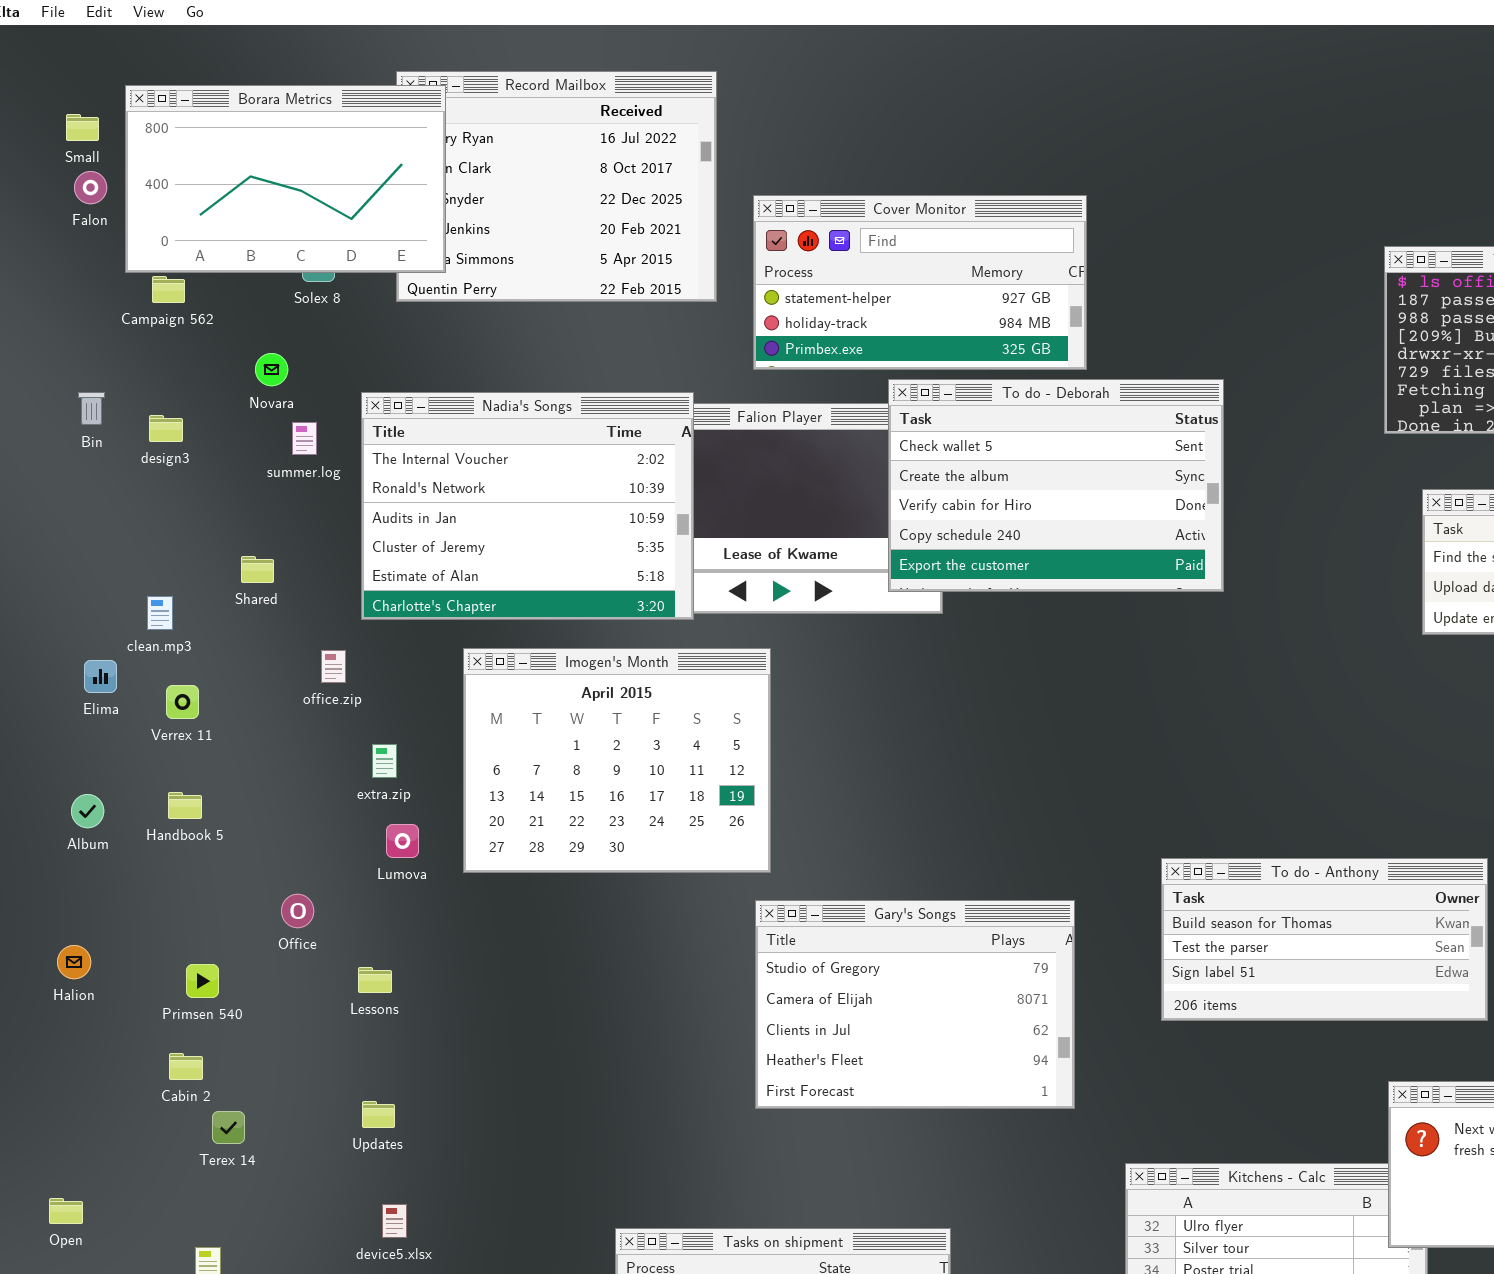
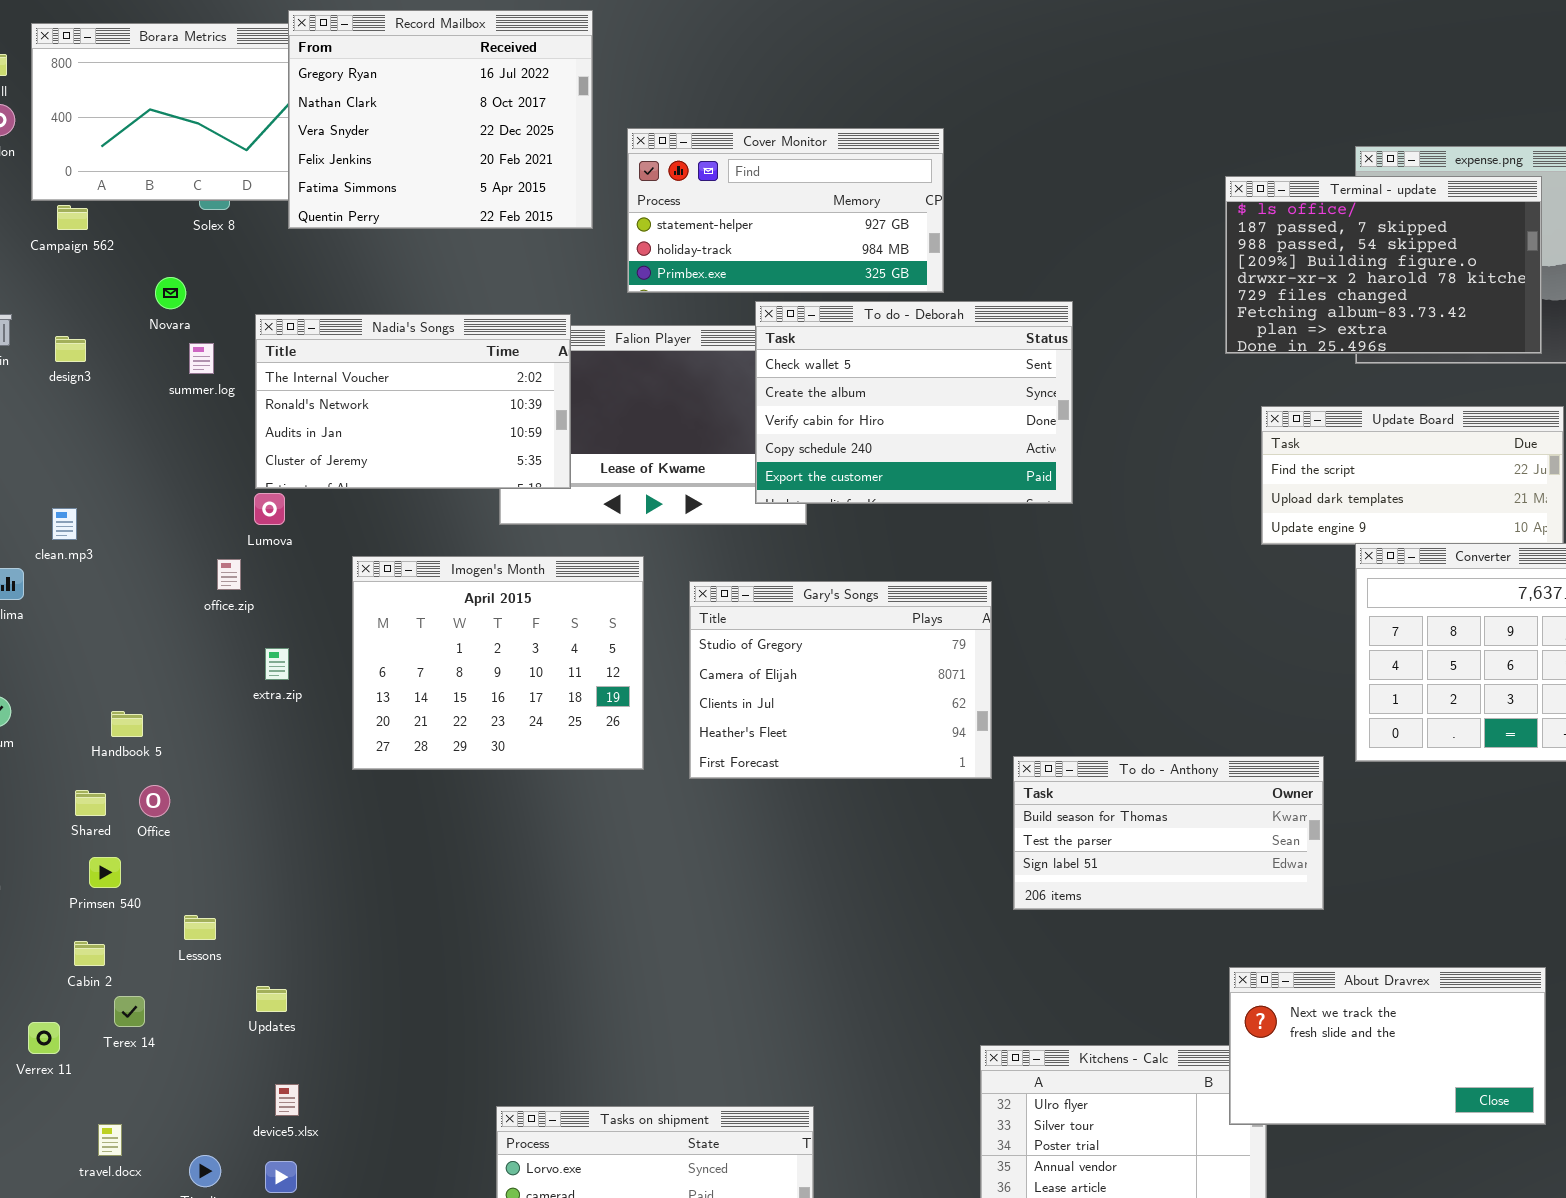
Record Mailbox: [396,71,717,302] -> [288,10,593,229], raised
Nadia's Songs: [361,392,694,620] -> [255,314,571,489], resized
Shared: [241,556,274,583] -> [75,790,106,816], moved
Verrex 11: [166,685,199,719] -> [28,1022,60,1054], moved
Handbook 5: [168,792,202,819] -> [111,711,143,737], moved
Lumova: [386,824,419,858] -> [254,493,285,525], moved
Office: [281,894,314,928] -> [139,785,170,817], moved
Gary's Songs: [755,900,1075,1109] -> [689,581,992,779], moved
Lessons: [358,967,392,993] -> [184,915,216,940], moved

